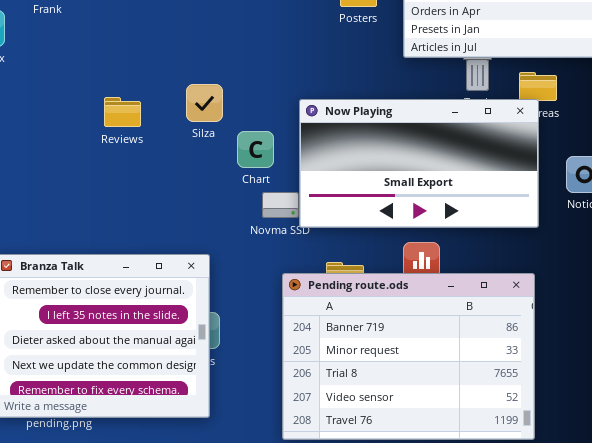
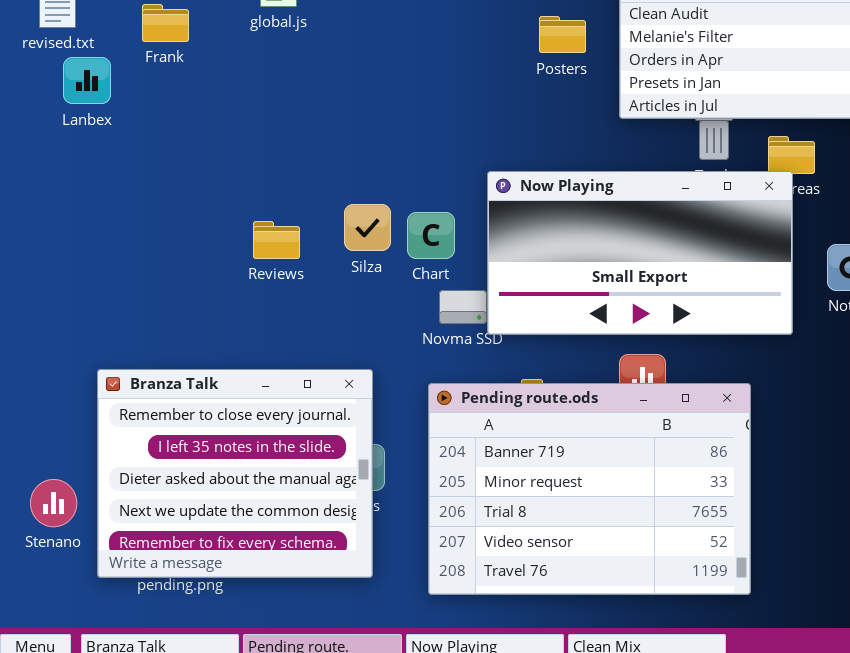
Silza: [186,84,223,122] -> [344,204,391,251], moved
Reviews: [104,97,141,127] -> [253,221,300,259], moved
Pending route.ods: [282,273,535,440] -> [428,383,751,595], moved

